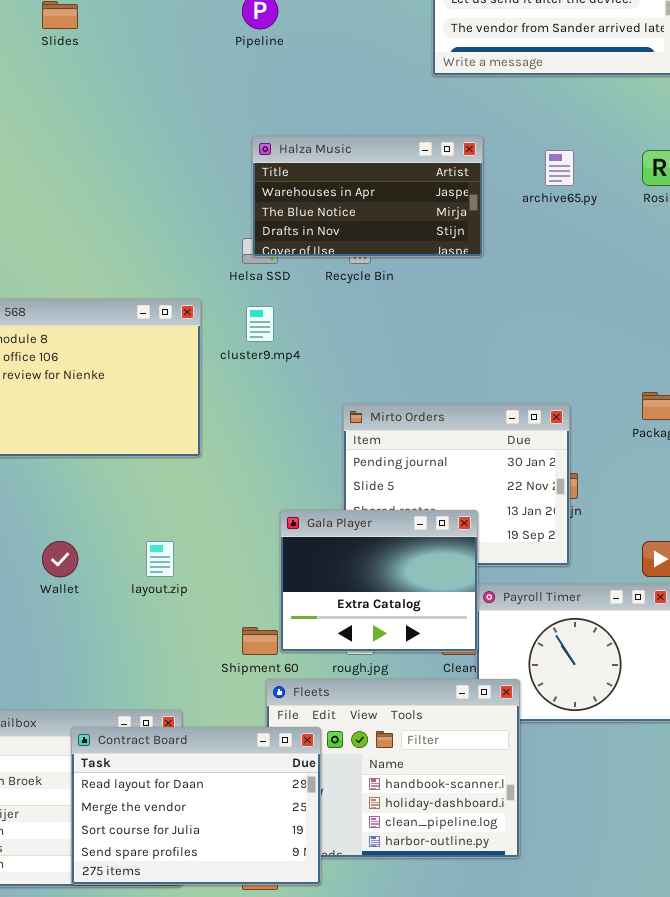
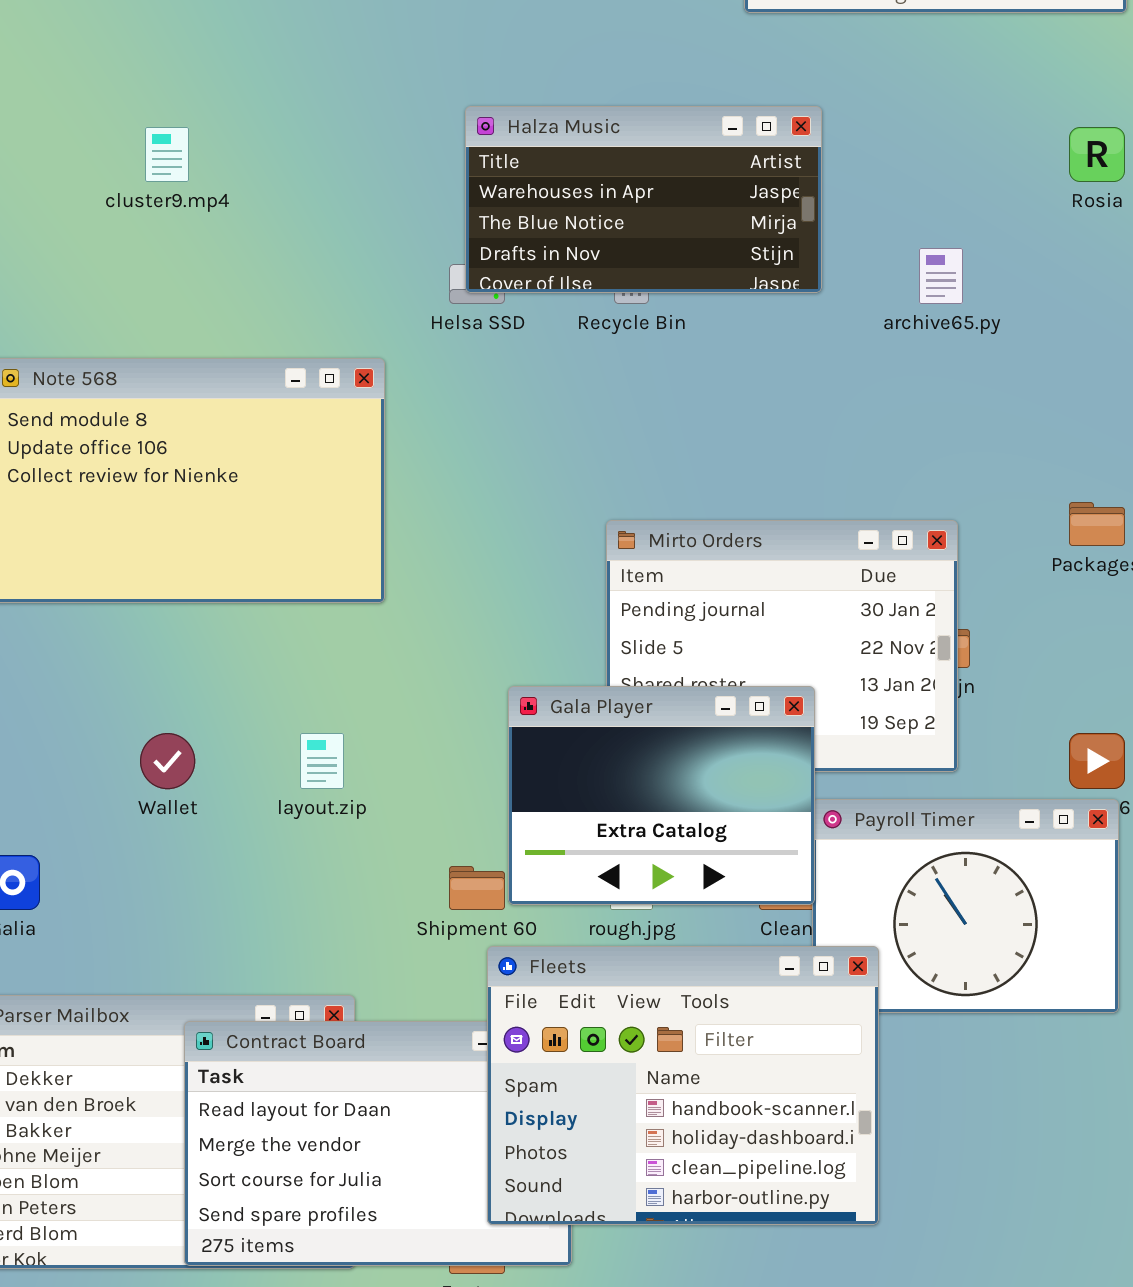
archive65.py: [545,150,574,186] -> [919,248,963,304], moved
cluster9.mp4: [246,306,274,342] -> [145,127,189,182], moved
Fleets: [266,679,520,858] -> [487,946,879,1225], raised

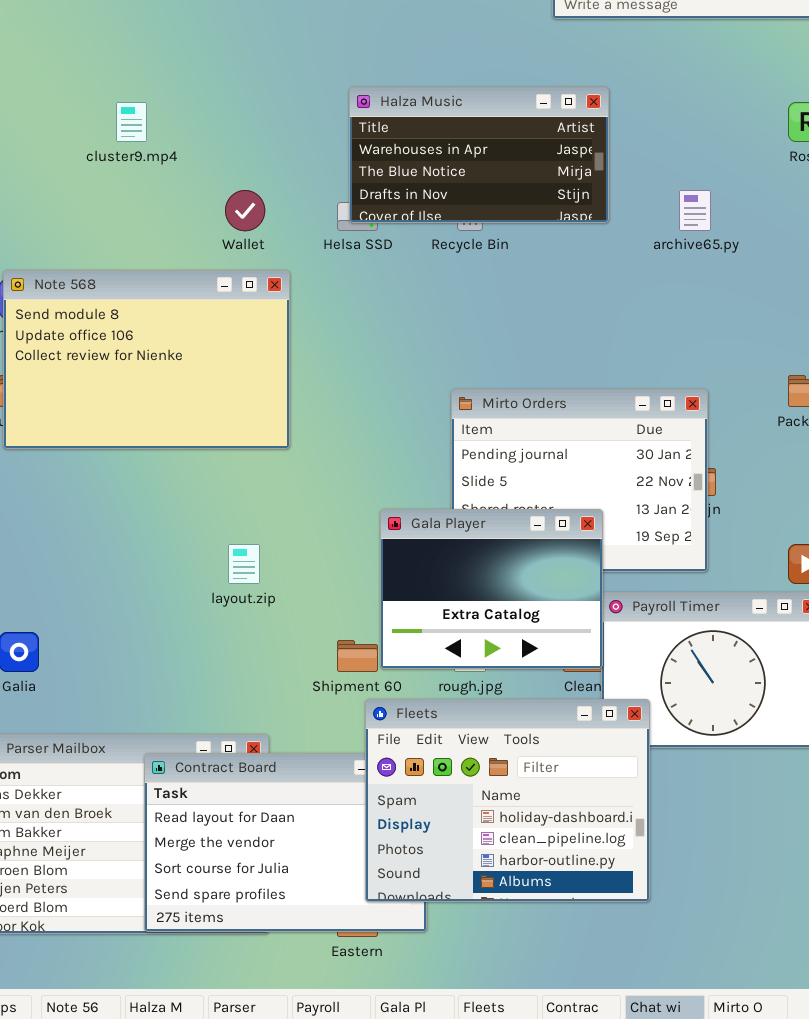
Wallet: [140,733,195,789] -> [225,190,265,231], moved
Fleets: [487,946,879,1225] -> [365,699,650,902], scrolled down 1 row

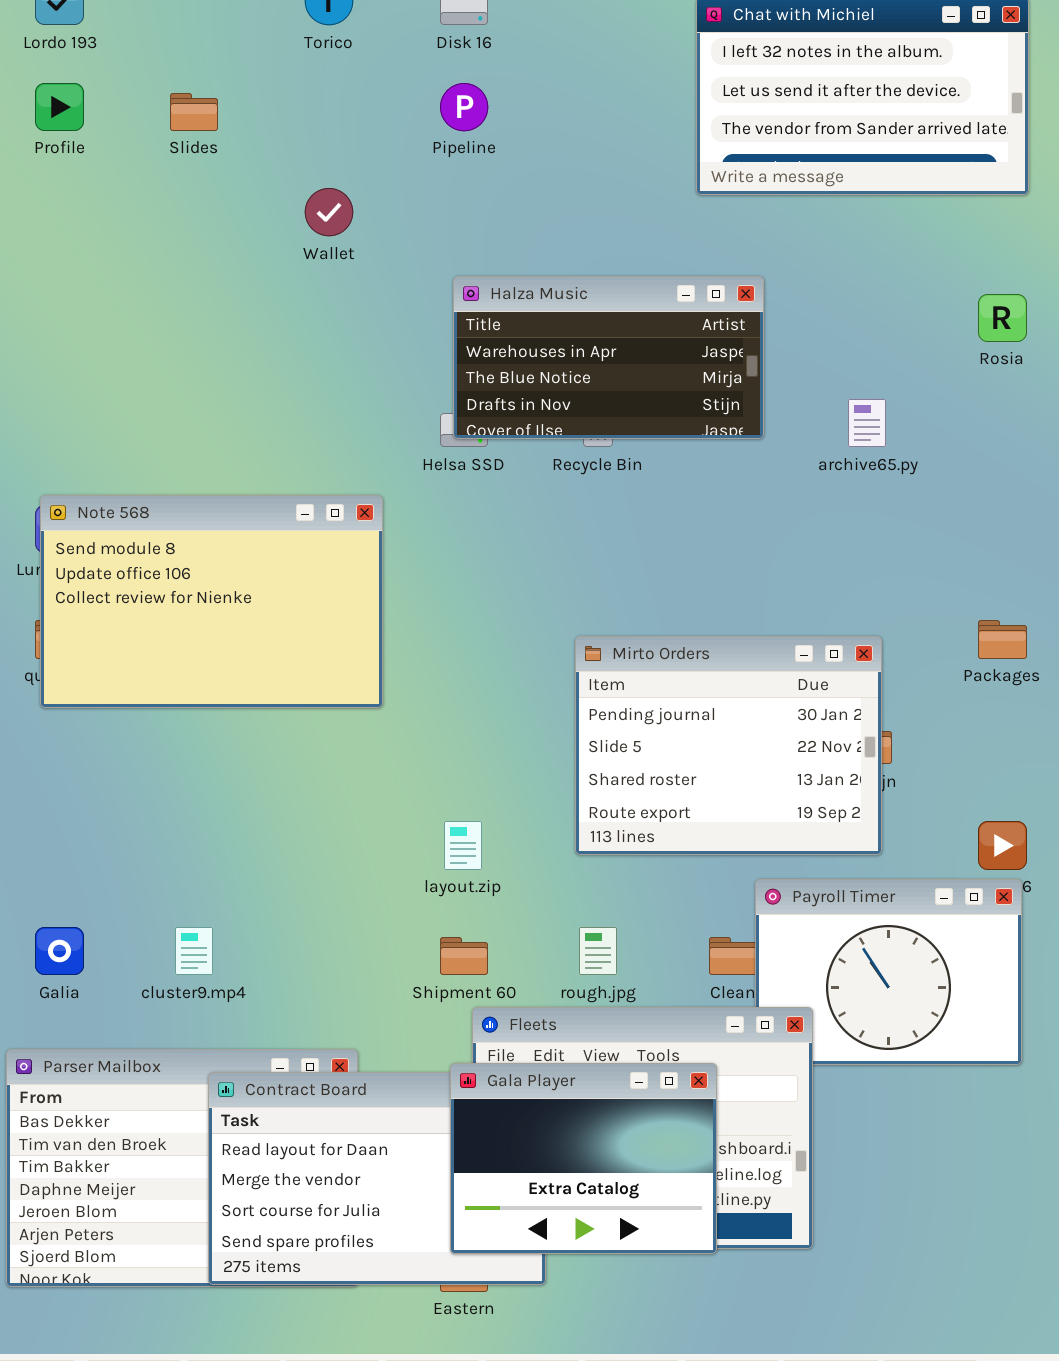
cluster9.mp4: [116,102,147,142] -> [175,927,213,975], moved
Wallet: [225,190,265,231] -> [305,188,353,236], moved
Gala Player: [380,509,603,669] -> [450,1063,717,1254], moved
layout.zip: [228,544,260,584] -> [444,821,482,870], moved

